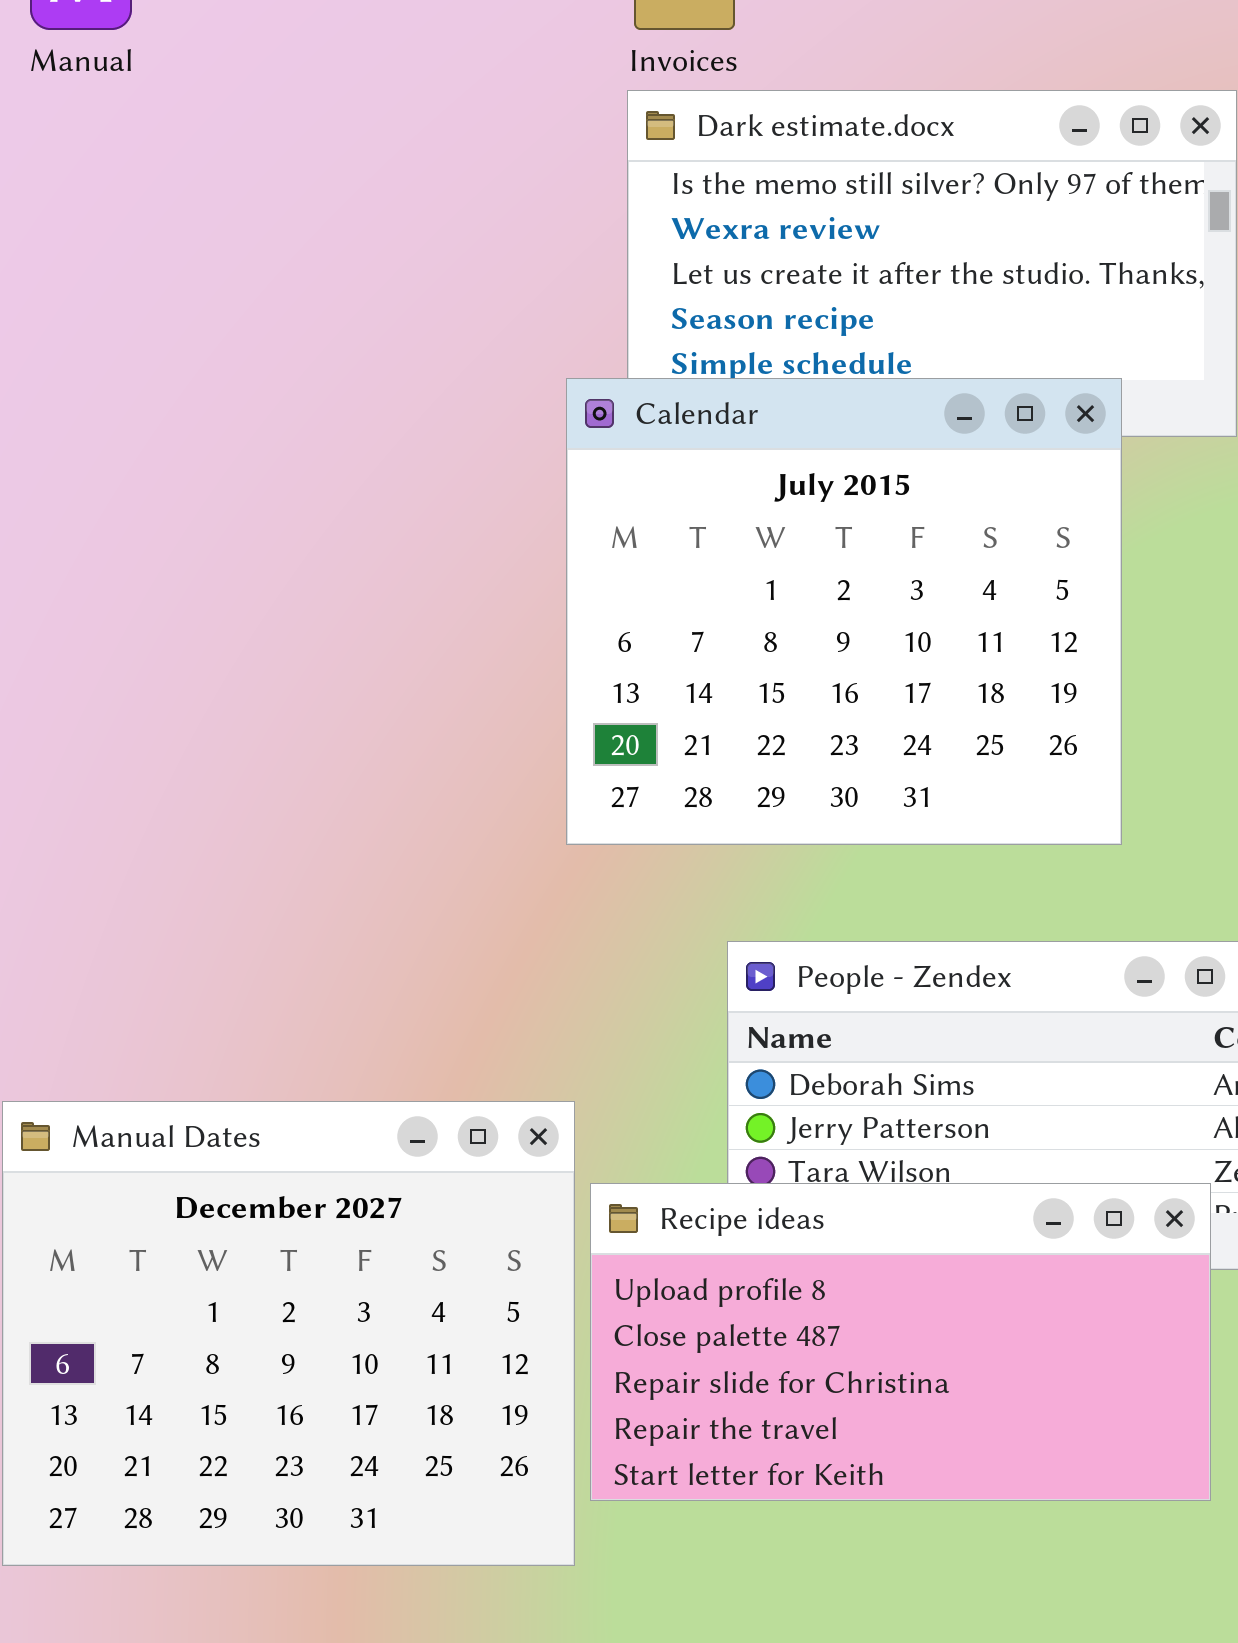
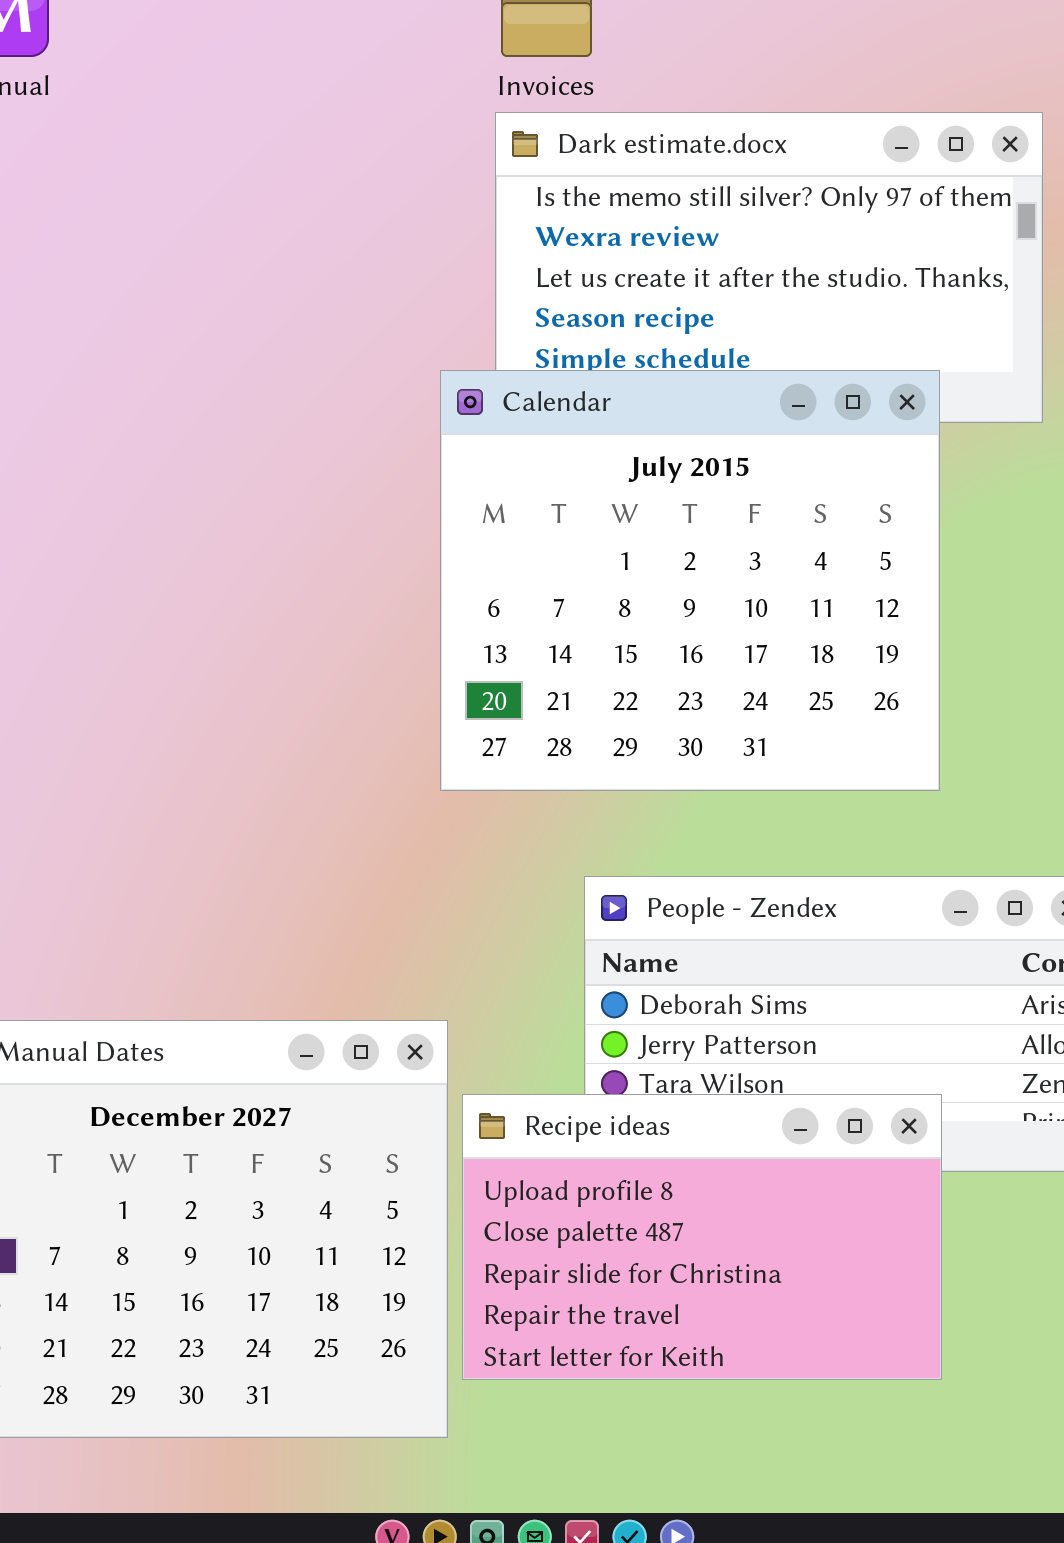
Recipe ideas: [590,1183,1211,1501] -> [462,1094,942,1380], resized

